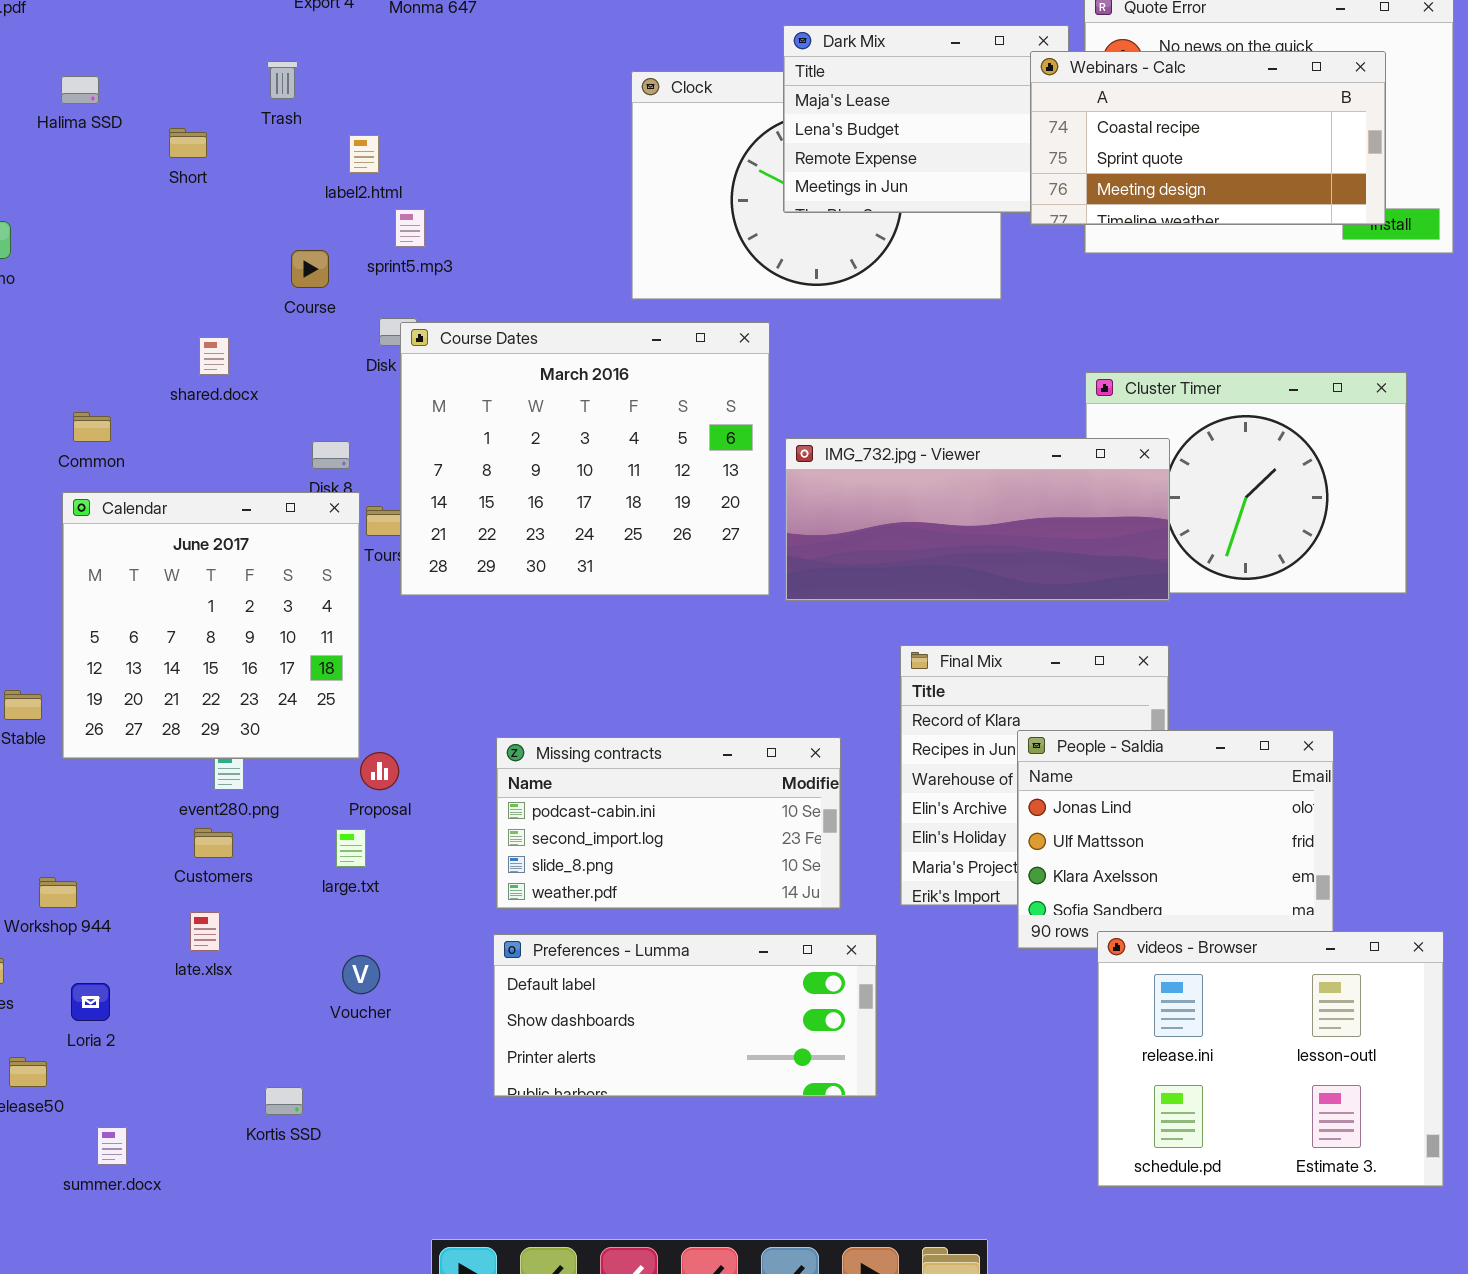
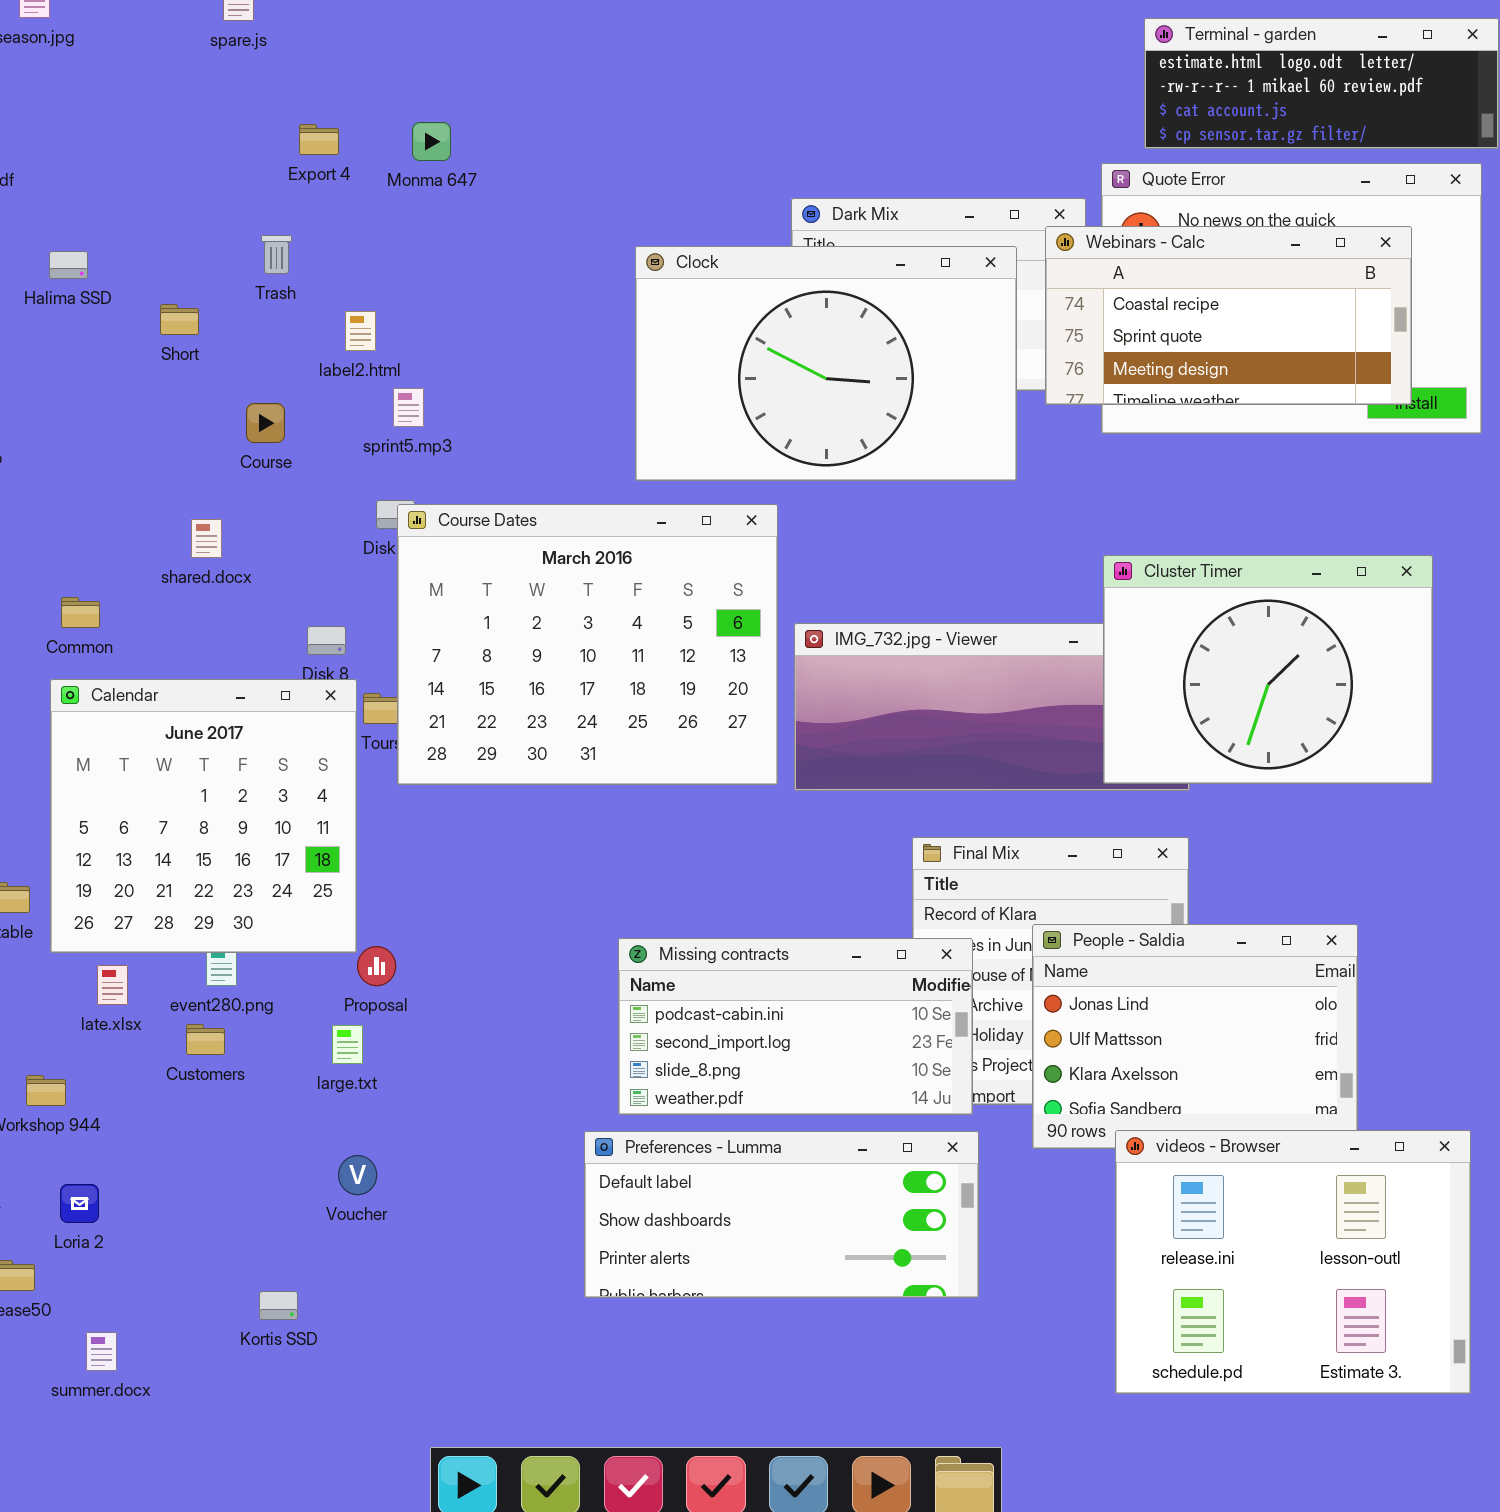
Clock: [631,71,1002,300] -> [635,246,1017,481], raised
Course: [291,250,329,288] -> [246,403,285,443], moved
Cluster Timer: [1085,372,1407,594] -> [1103,555,1433,784], raised
Missing contracts: [496,737,841,909] -> [618,938,973,1115], moved
late.xlsx: [190,912,220,951] -> [97,965,128,1005], moved
Preferences - Lumma: [493,934,877,1097] -> [584,1131,979,1298], moved

